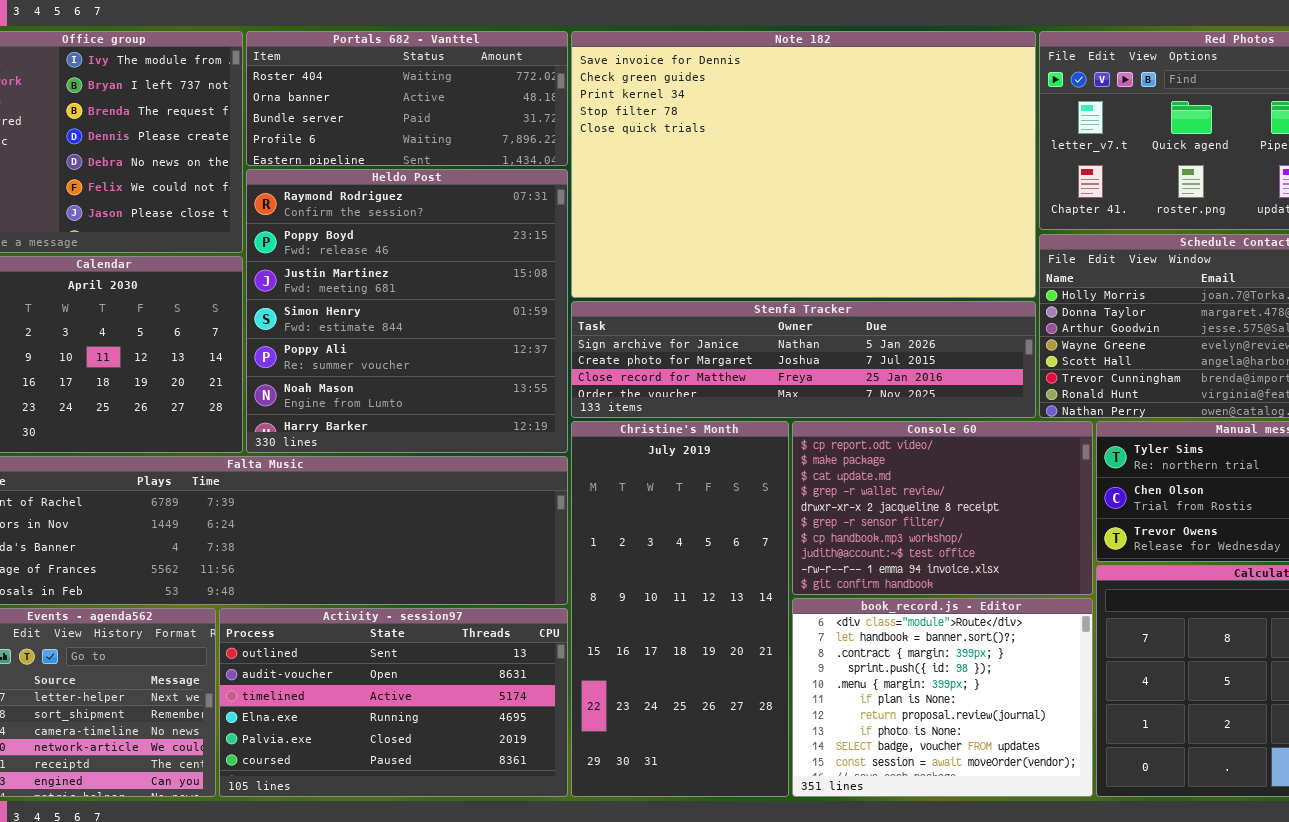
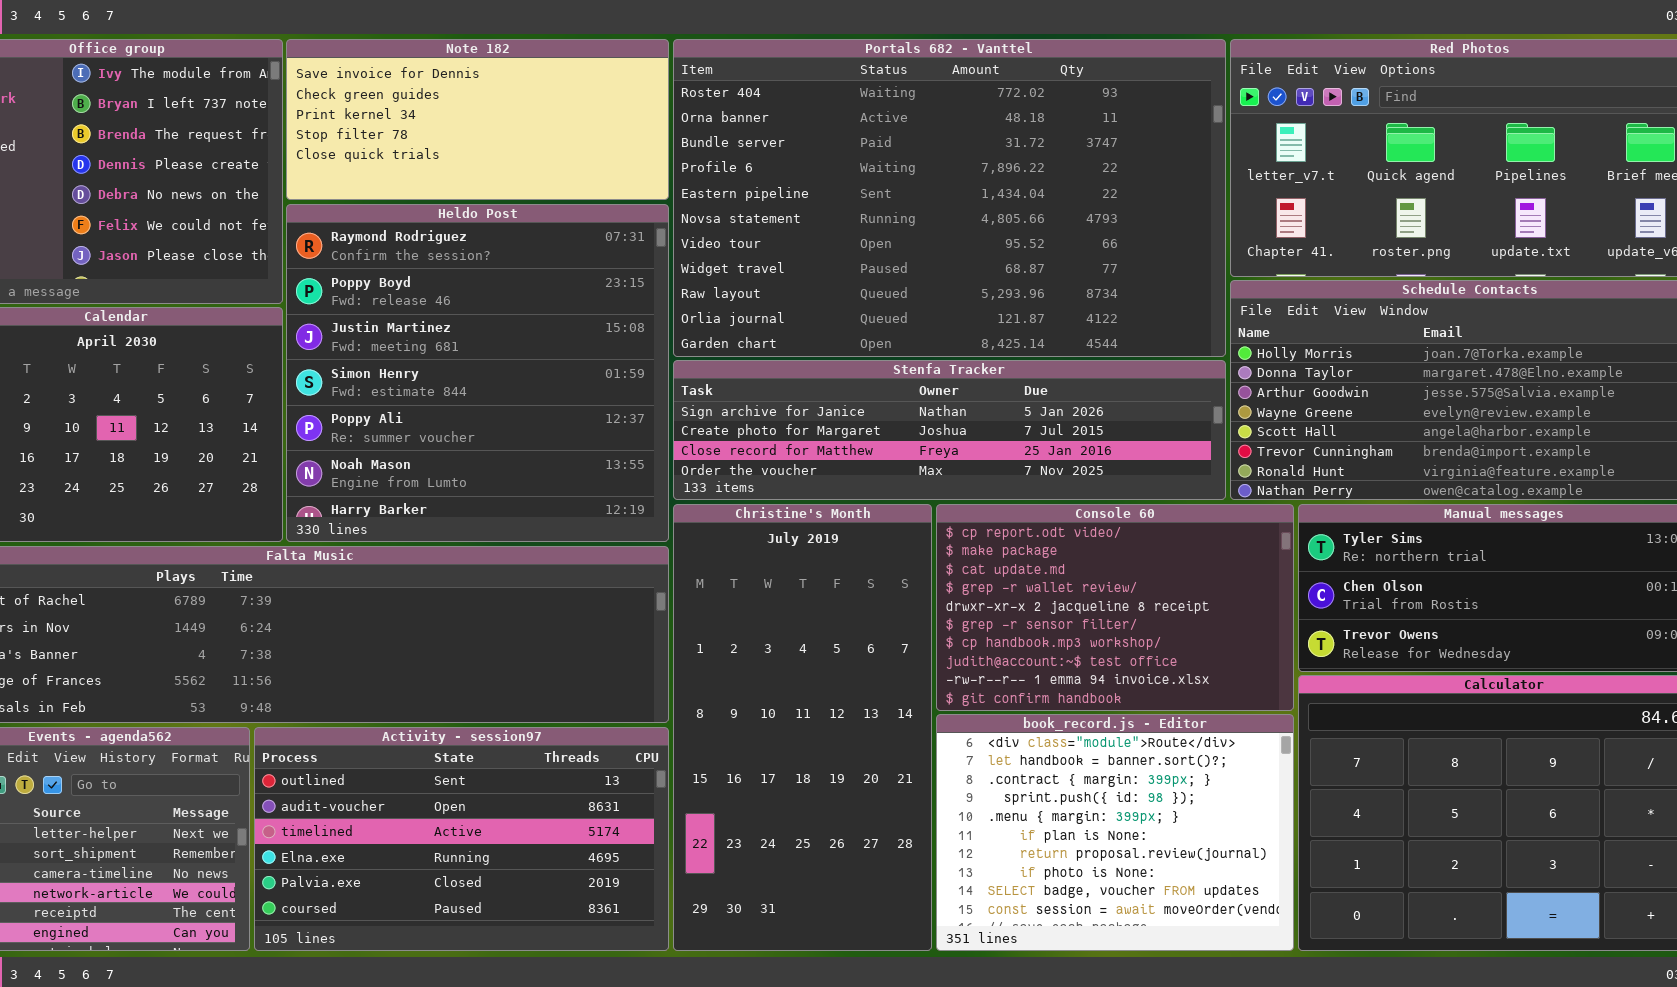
Portals 682 - Vanttel: [246,31,568,166] -> [673,39,1226,357], moved, resized
Note 182: [571,31,1036,298] -> [286,39,669,200], moved, resized

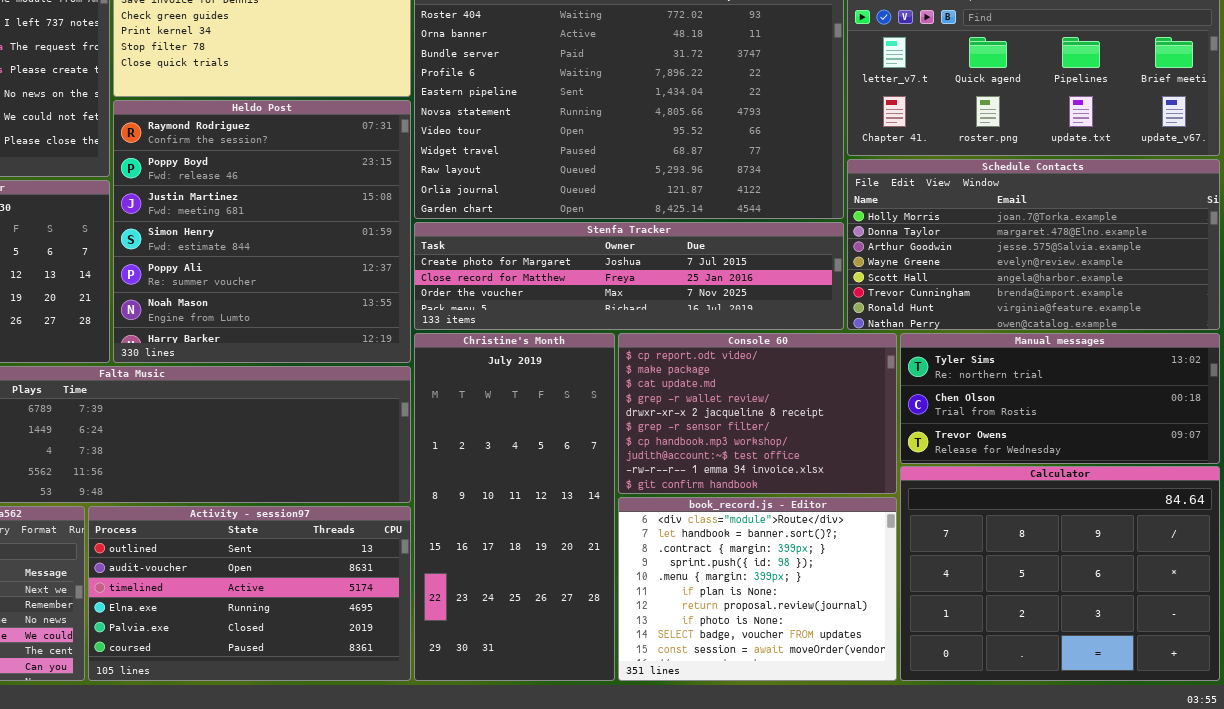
Stenfa Tracker: [673,360,1226,500] -> [414,222,844,330], scrolled down 1 row

